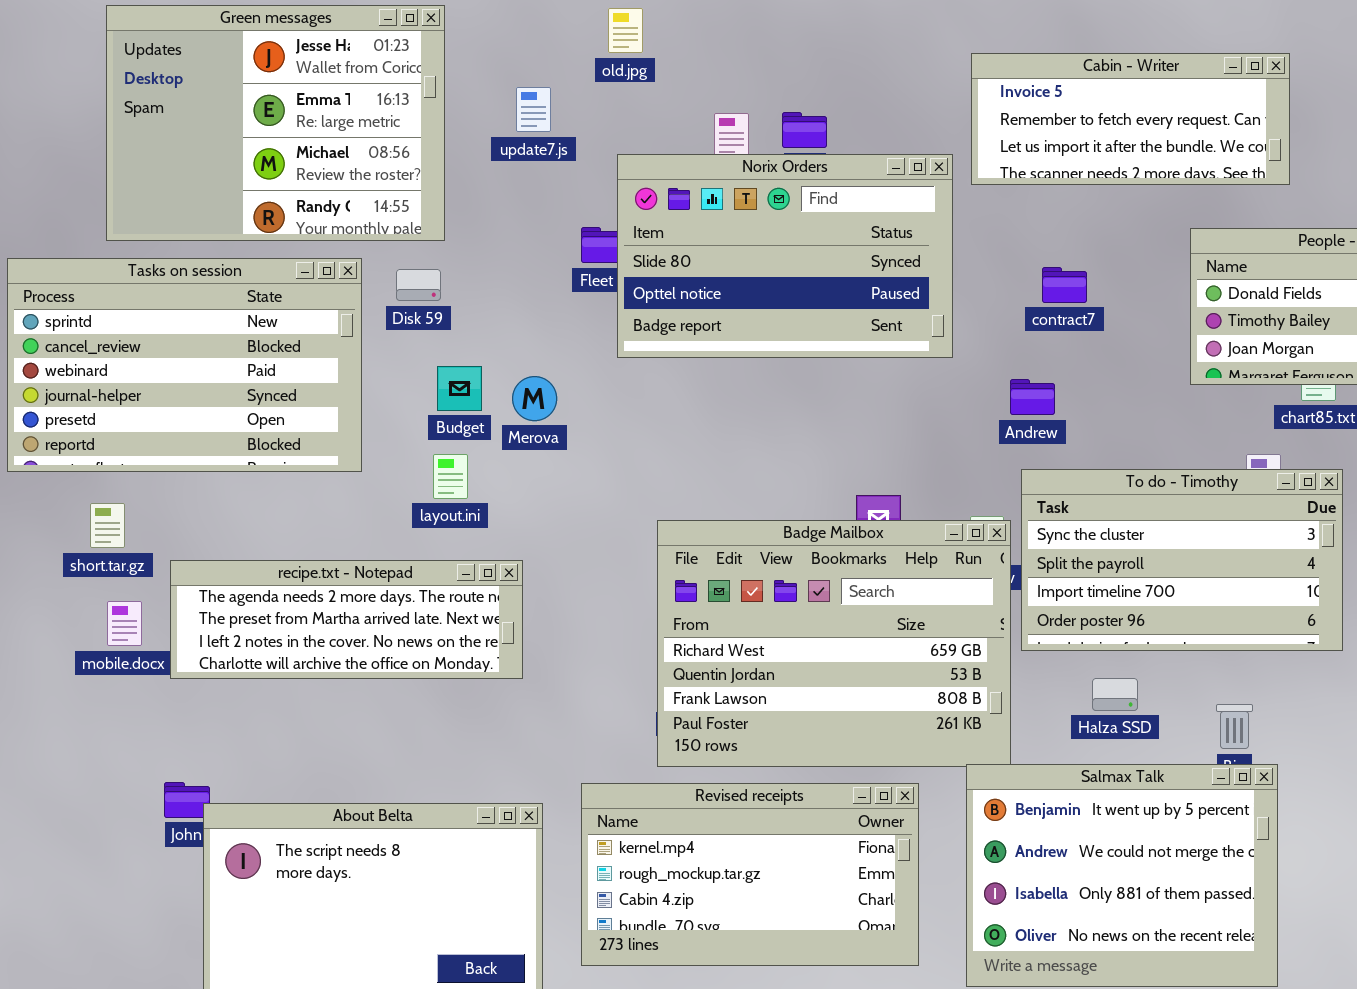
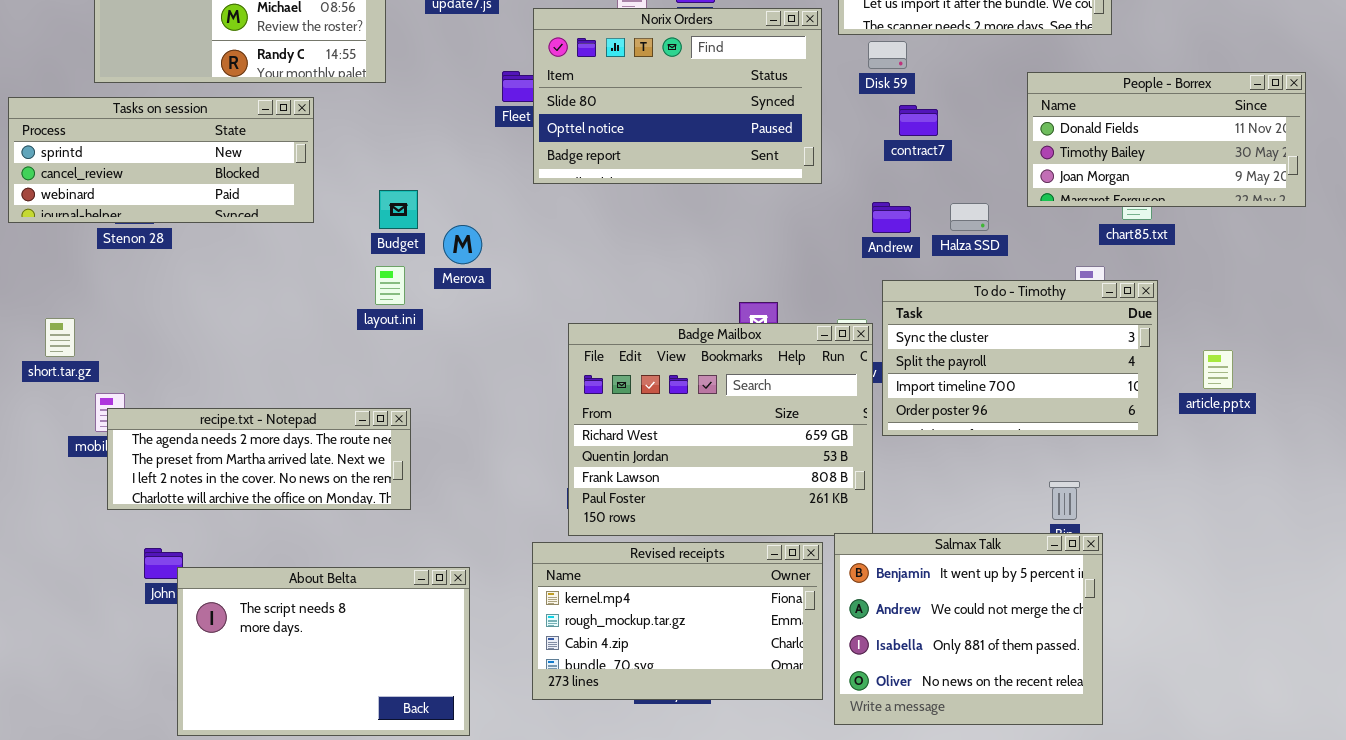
Tasks on session: [7,258,362,472] -> [8,97,314,223], resized
Disk 59: [396,269,441,301] -> [868,41,907,69], moved
Merova: [512,376,557,421] -> [443,225,482,264], moved
short.tar.gz: [90,503,125,548] -> [45,318,75,357], moved
recipe.txt - Notepad: [170,560,523,679] -> [107,408,411,510], moved
Halza SSD: [1092,678,1138,711] -> [950,203,989,231], moved
Revised receipts: [581,783,919,966] -> [532,542,823,700], moved

